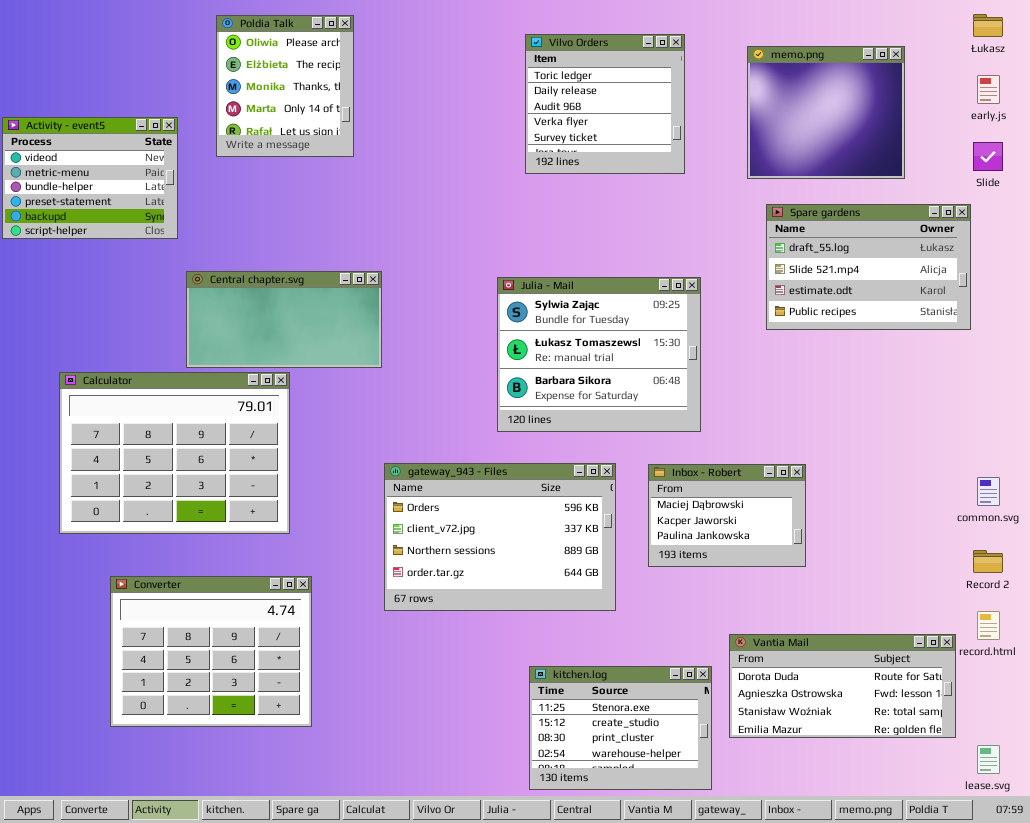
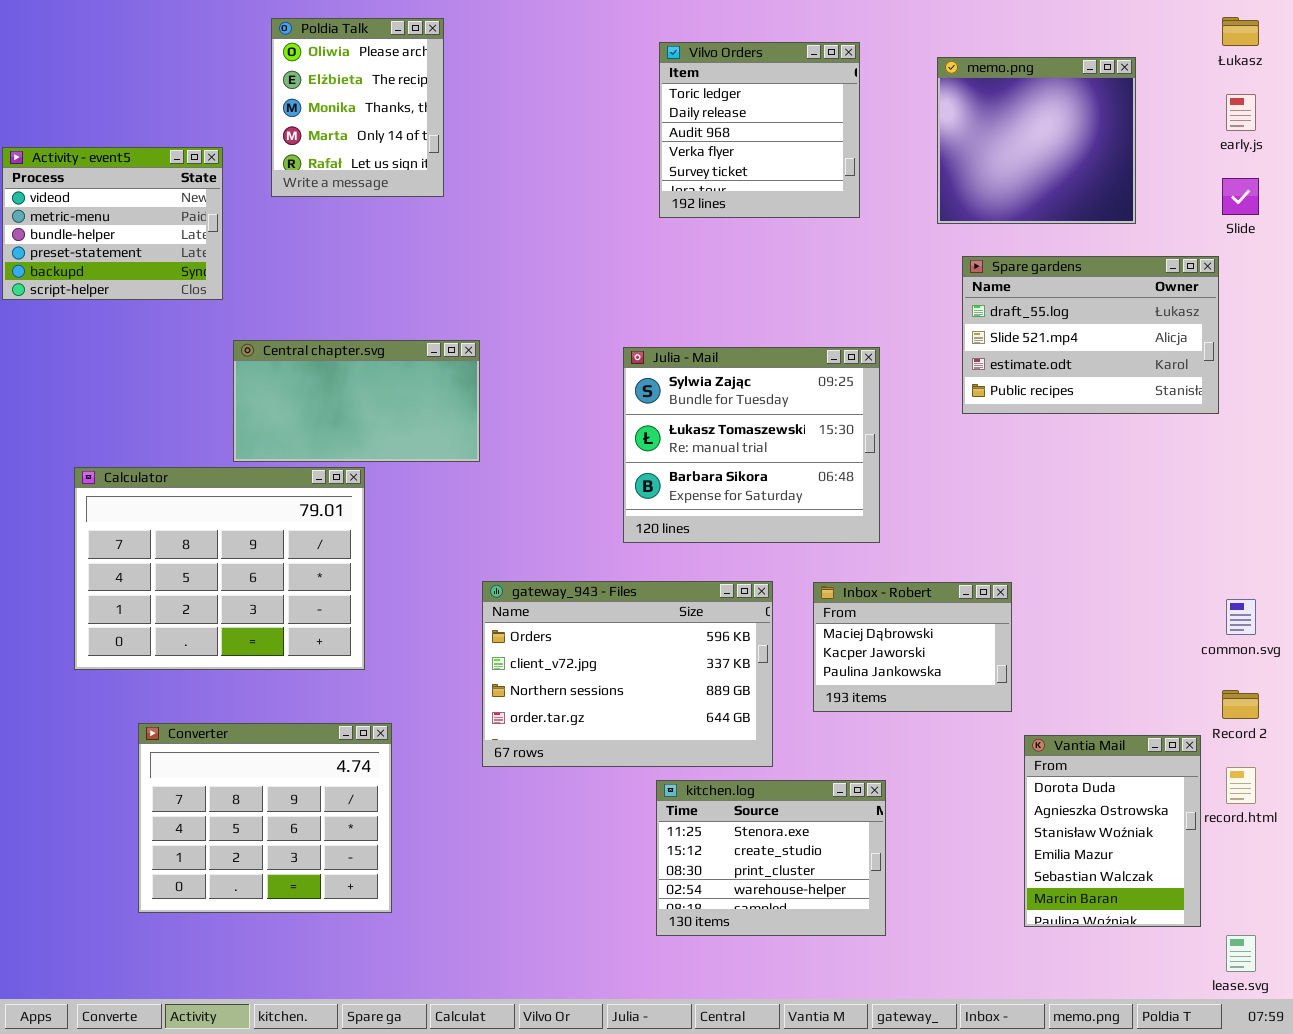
Vantia Mail: [729,634,956,738] -> [1024,735,1201,927], resized
kitchen.log: [529,666,712,790] -> [656,780,886,936], moved

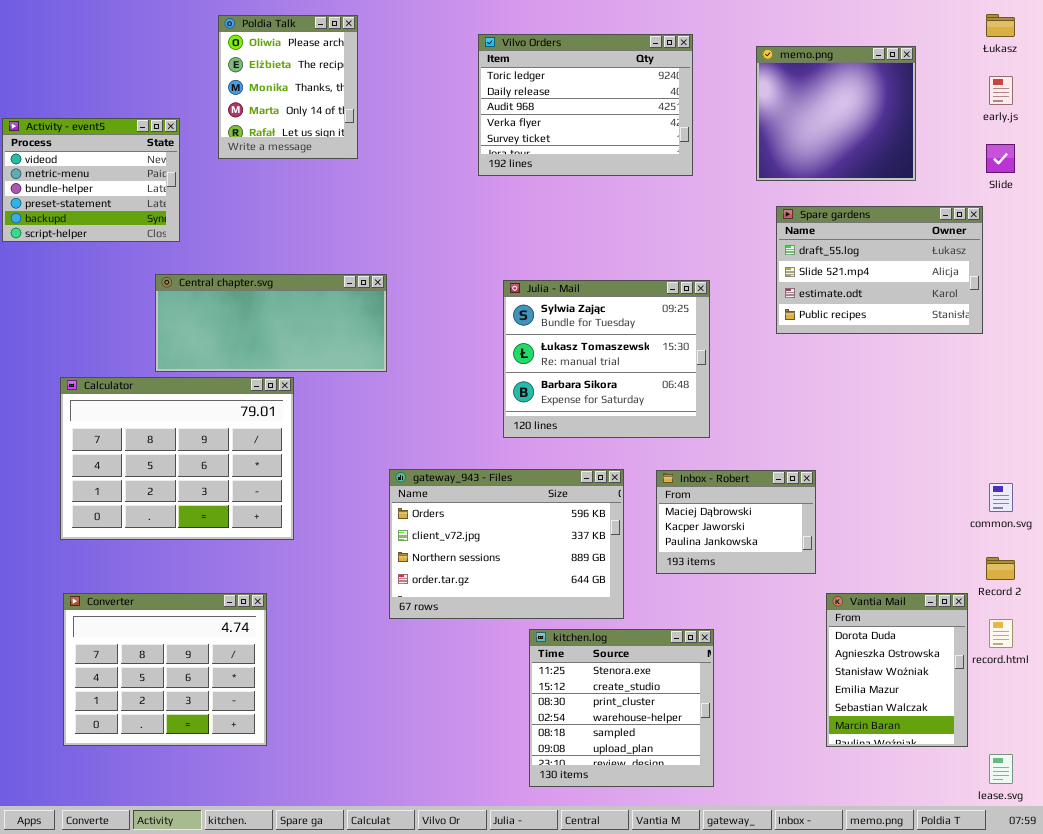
Vilvo Orders: [659,42,860,218] -> [478,34,693,176], resized
Central chapter.svg: [233,340,480,462] -> [155,274,387,372], resized
Converter: [138,723,392,913] -> [63,593,267,746], moved
kitchen.log: [656,780,886,936] -> [529,629,714,787], resized

